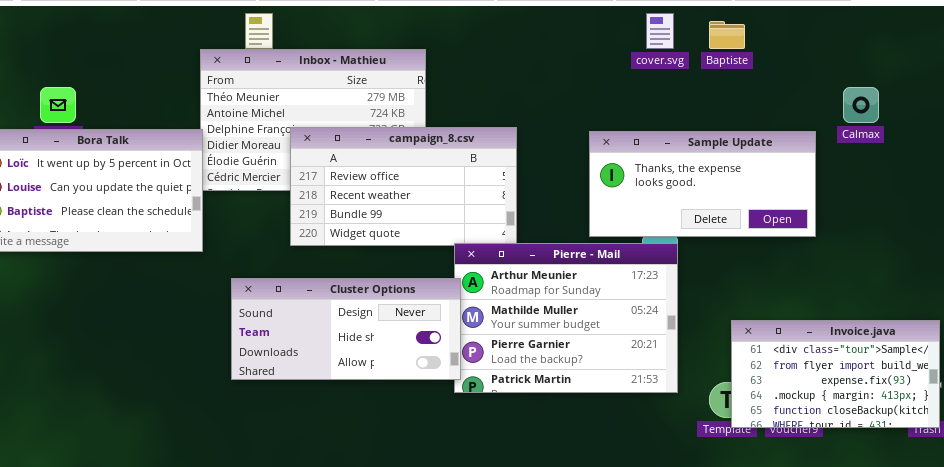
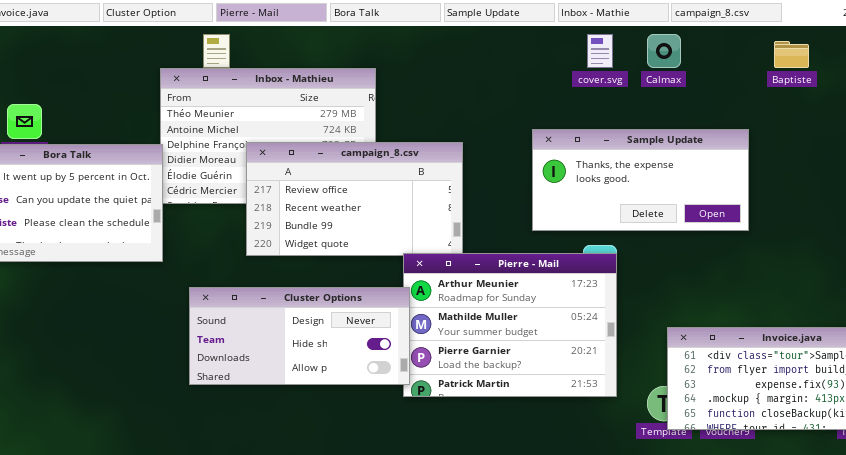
Baptiste: [709,21,745,49] -> [774,41,809,68], moved
Calmax: [843,87,879,123] -> [647,34,681,68], moved
Sample Update: [589,131,816,237] -> [532,129,749,231], moved

